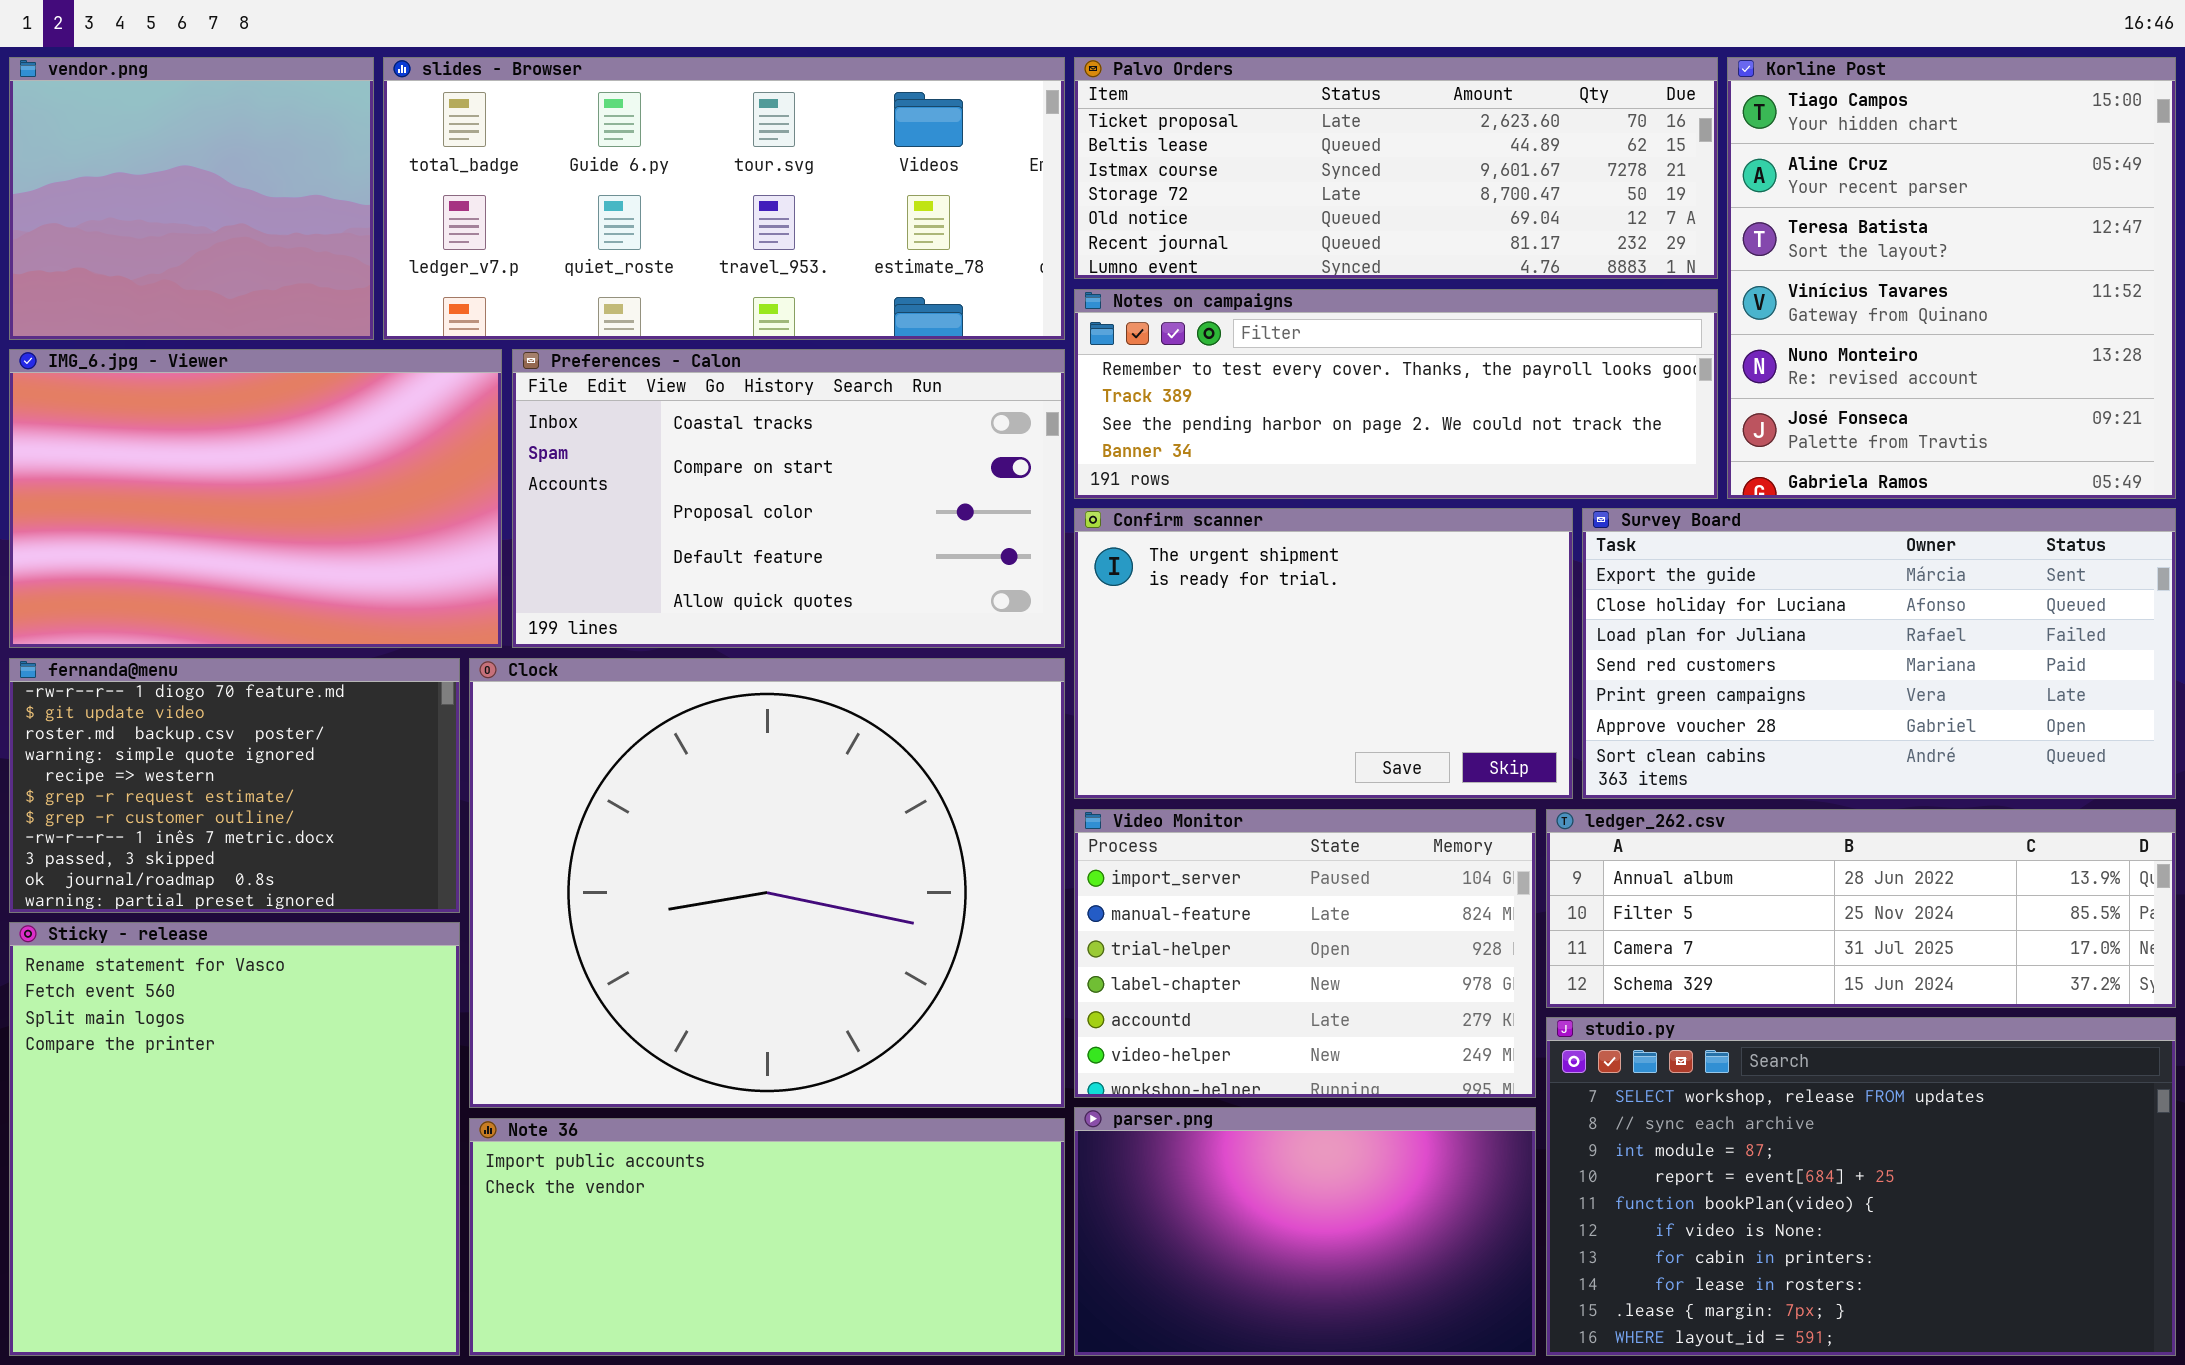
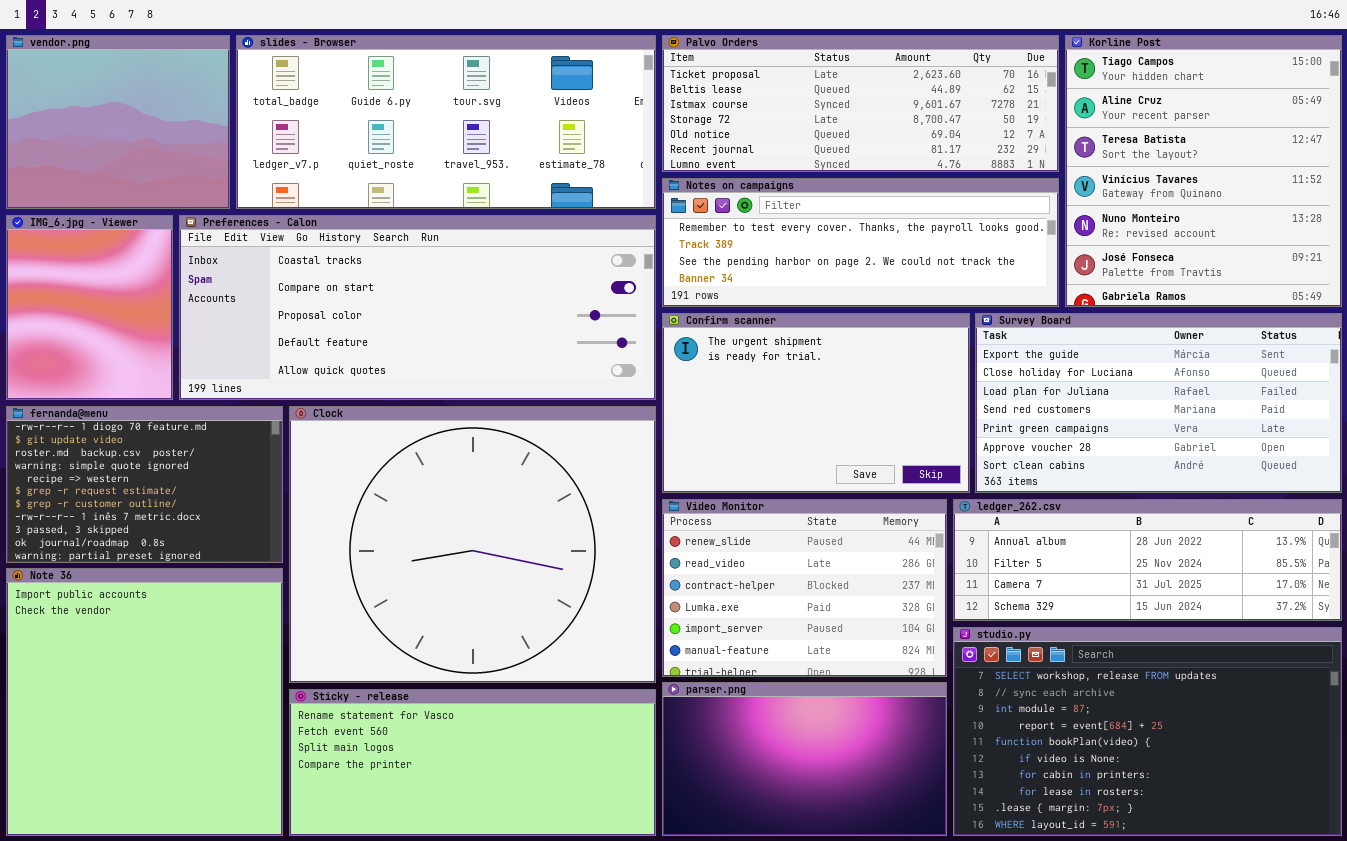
IMG_6.jpg - Viewer: [9,349,502,648] -> [6,215,173,400], resized
Preferences - Calon: [512,349,1065,648] -> [179,215,656,400], resized
Video Monitor: [1074,809,1536,1098] -> [662,499,947,677], scrolled up 4 rows
Sticky - release: [9,922,460,1356] -> [289,689,656,836], moved, resized
Note 36: [469,1118,1065,1356] -> [6,568,283,836], moved, resized

